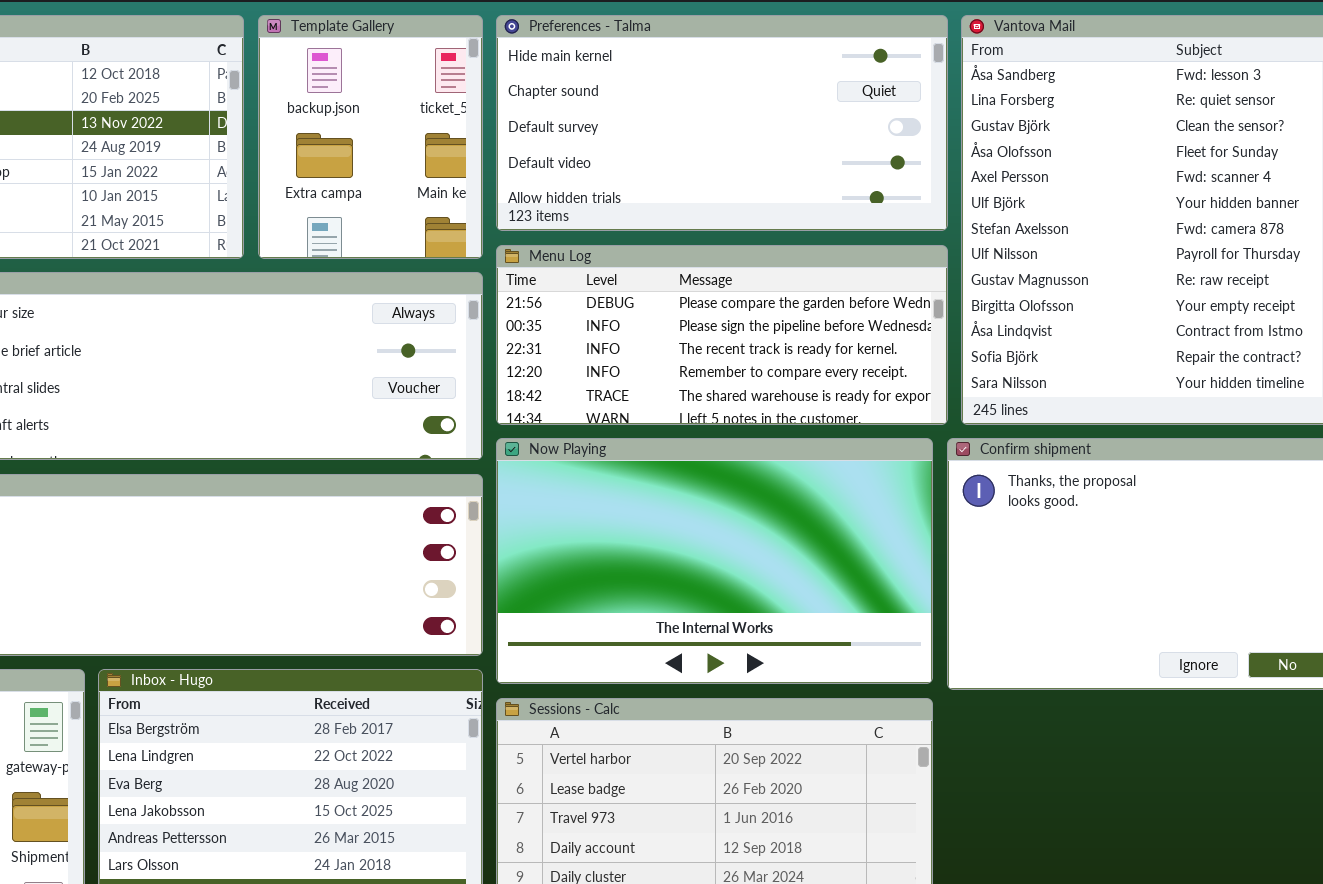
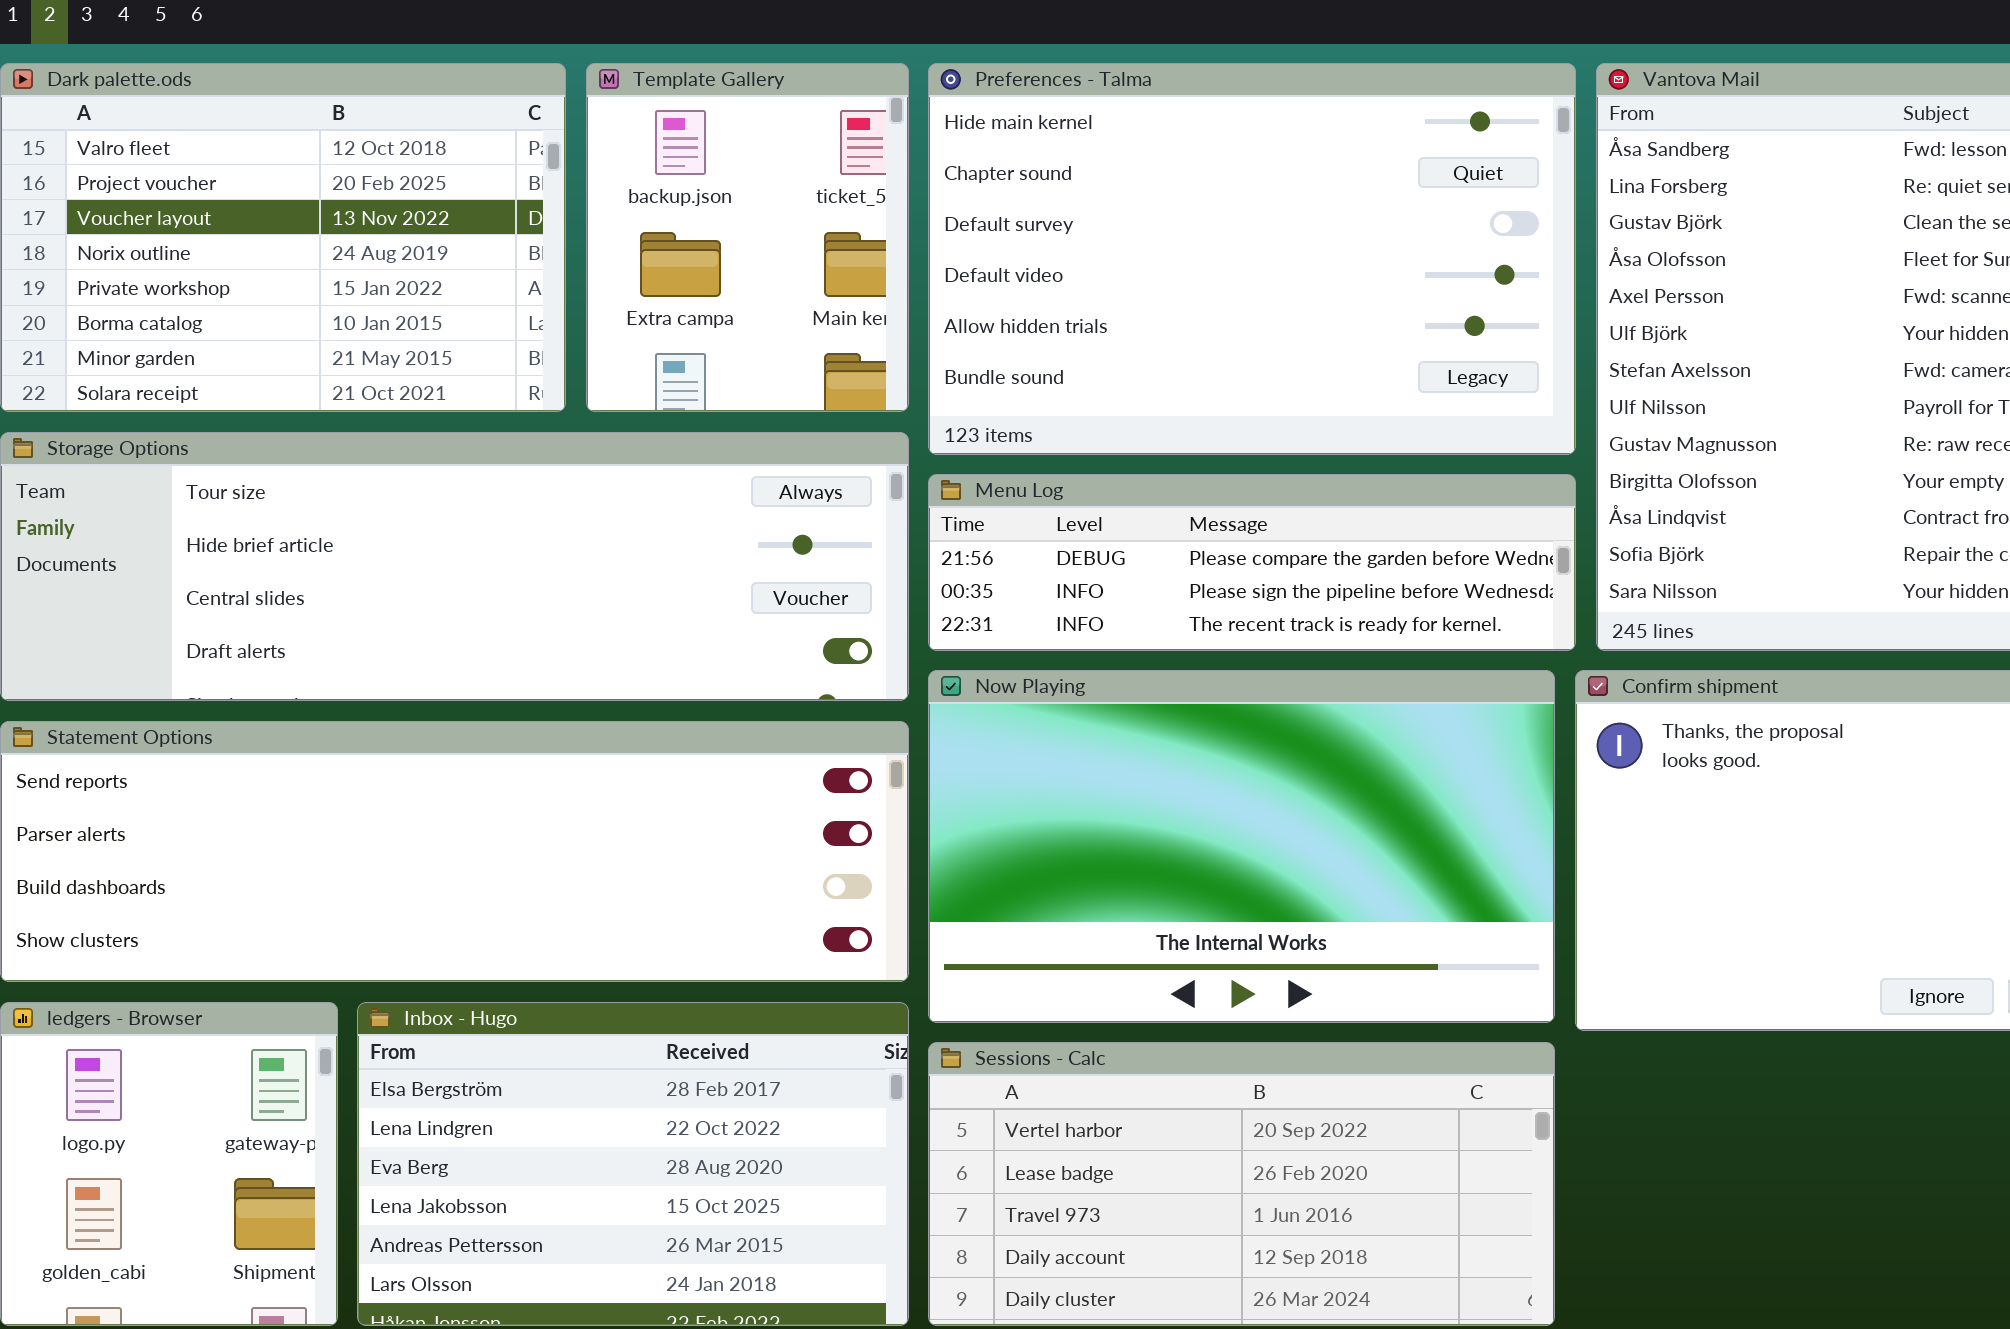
Preferences - Talma: [496,15,948,231] -> [928,63,1576,455], resized
Menu Log: [496,245,948,425] -> [928,474,1576,651], resized

